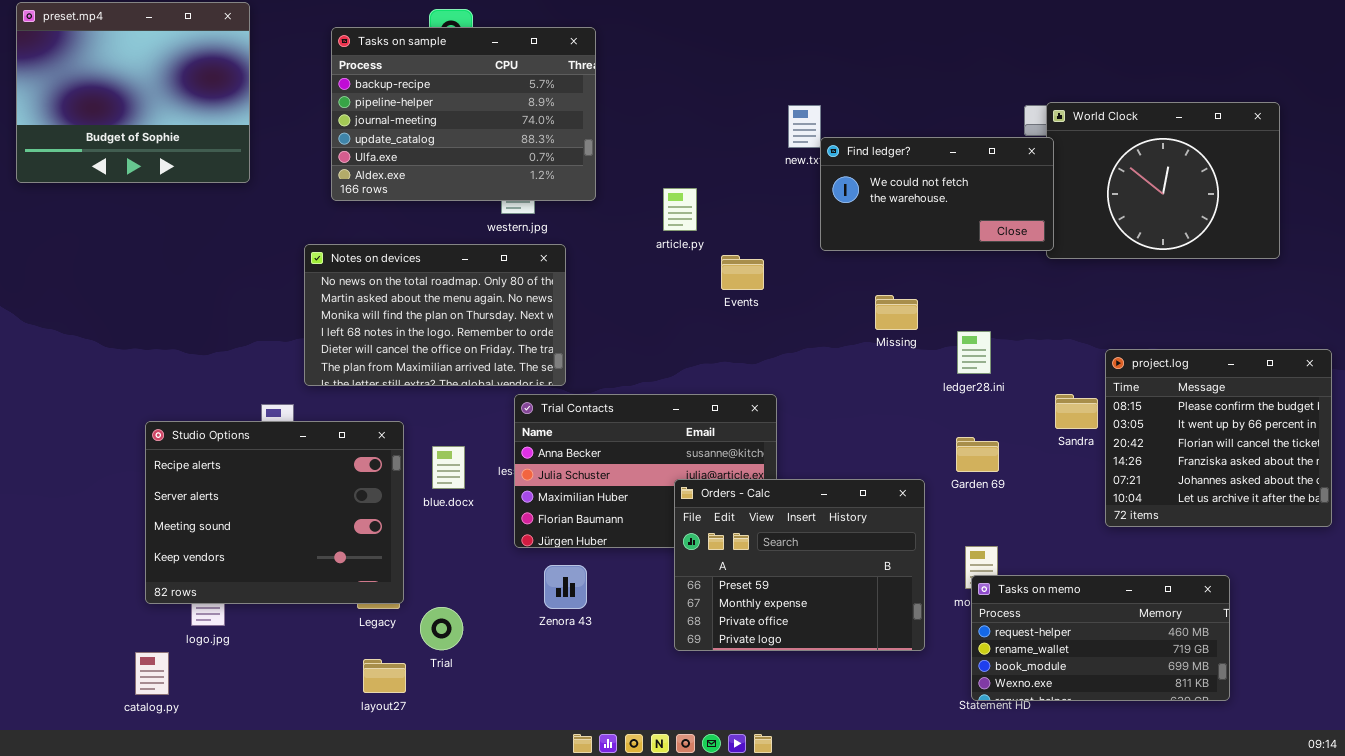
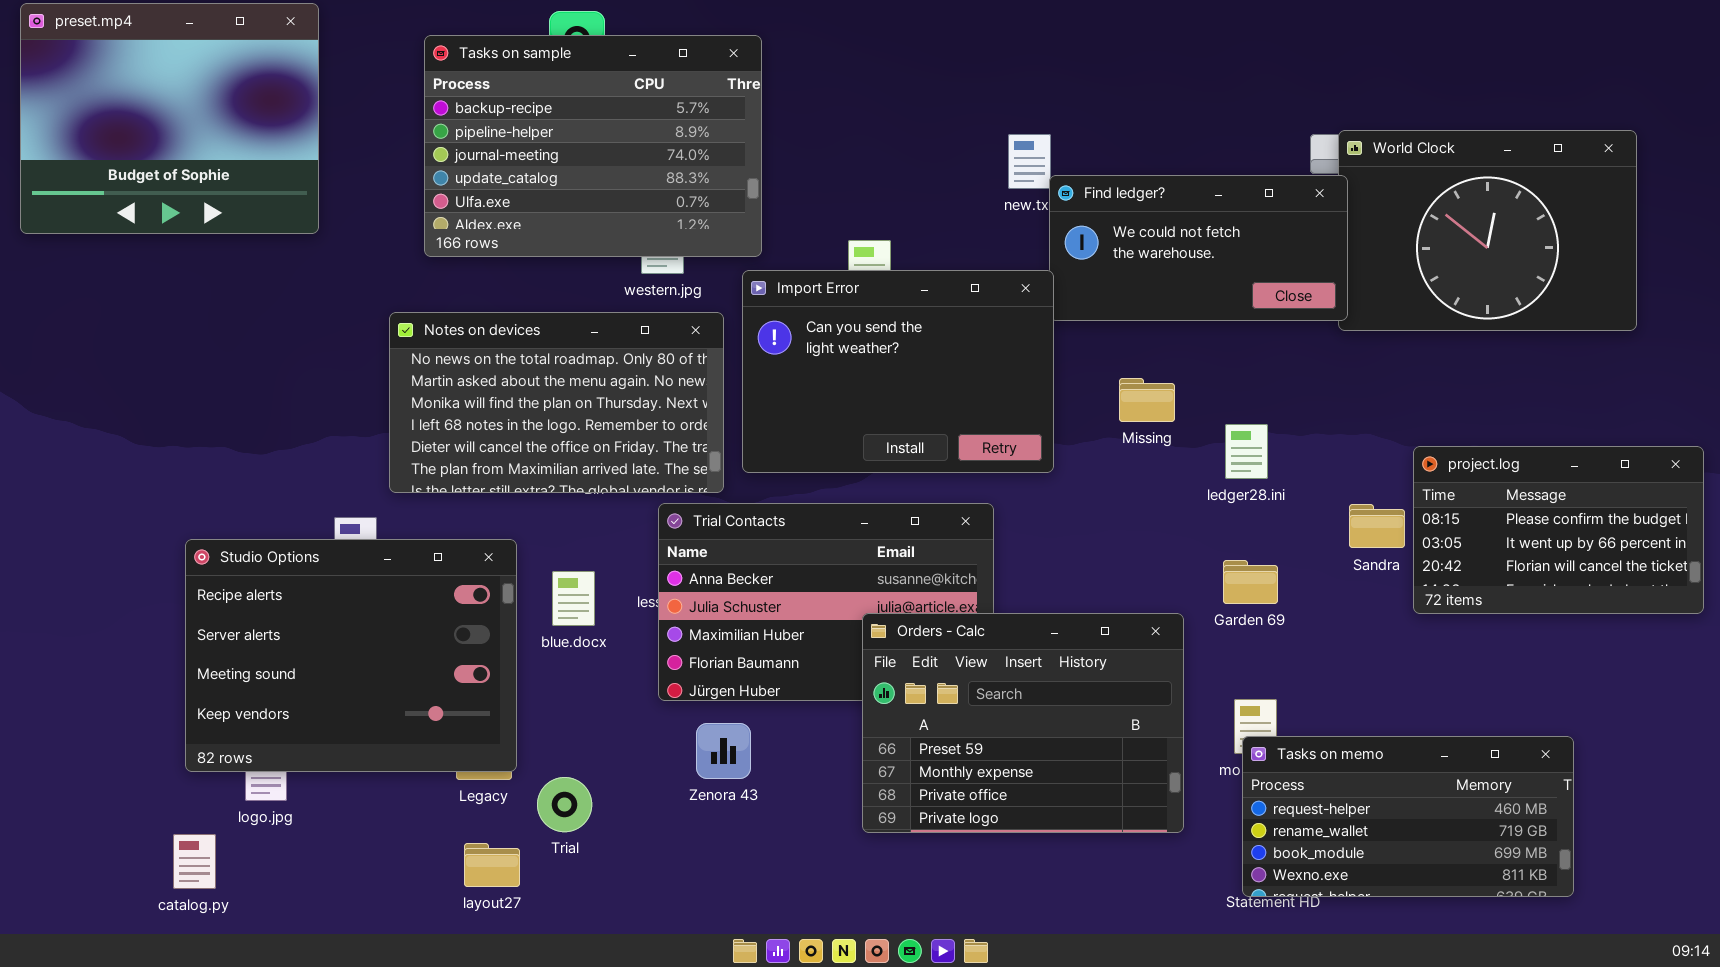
Import Error: none -> [742,270,1054,473], opened
project.log: [1105,349,1332,527] -> [1413,446,1704,614], resized

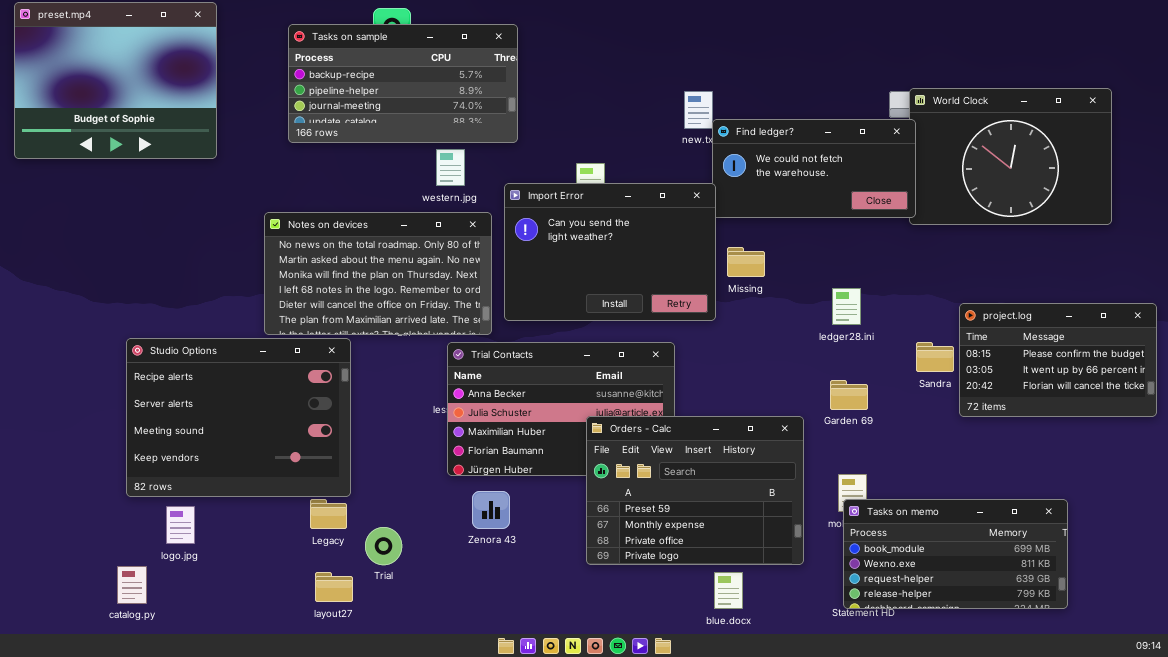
Tasks on sample: [424,35,762,257] -> [288,24,518,143], resized
Missing: [1119,378,1175,422] -> [727,247,765,277], moved
Studio Options: [185,539,517,772] -> [126,338,351,497], moved
blue.docx: [552,571,595,626] -> [714,572,743,609], moved
Tasks on memo: [1242,736,1574,897] -> [843,499,1068,609], scrolled down 2 rows

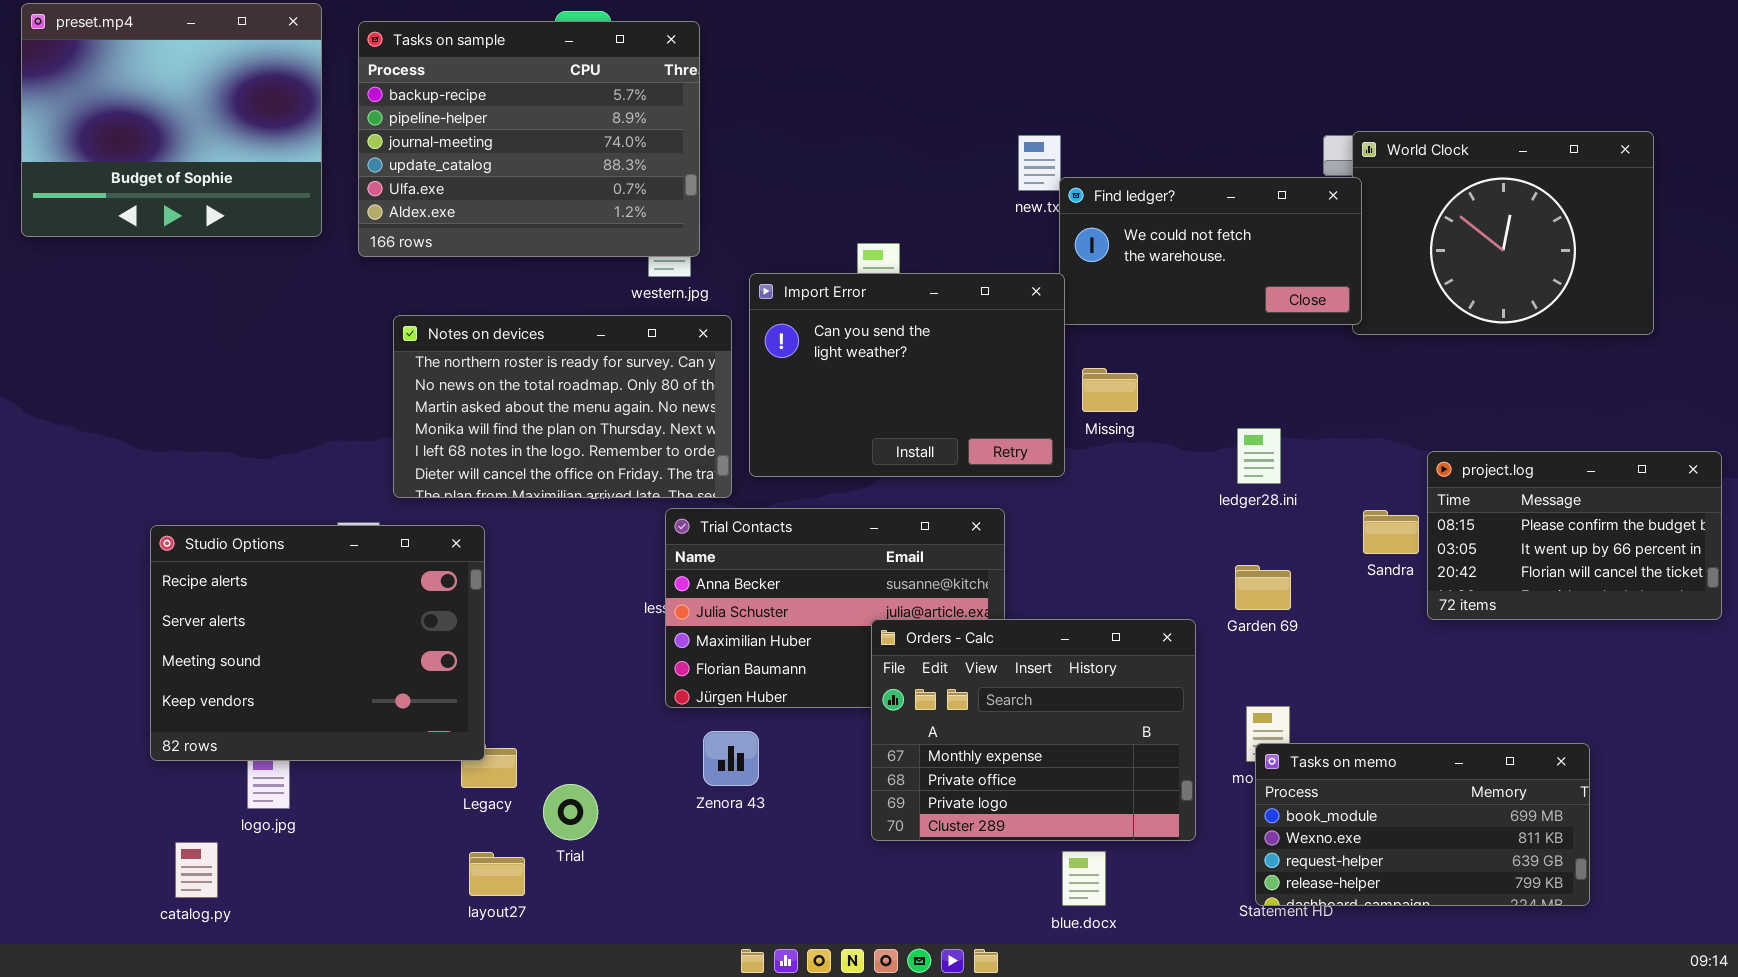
Tasks on sample: [288,24,518,143] -> [358,21,700,257], moved, resized
Notes on devices: [264,212,492,335] -> [393,315,732,498], scrolled up 1 row
Studio Options: [126,338,351,497] -> [150,525,485,761], moved
Orders - Calc: [586,416,804,565] -> [871,619,1196,841], scrolled down 1 row

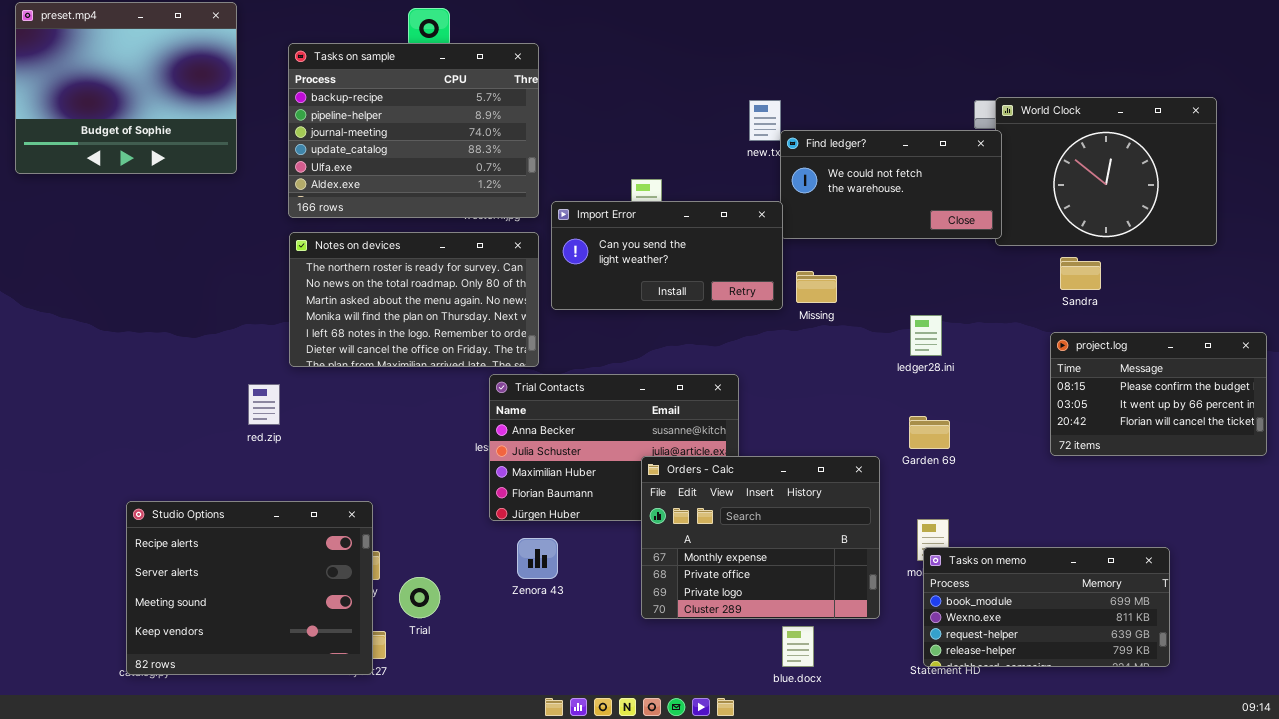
Tasks on sample: [358,21,700,257] -> [288,43,539,218], moved
Import Error: [749,273,1065,477] -> [551,201,783,310], resized
Sandra: [1363,510,1419,554] -> [1060,257,1101,290], moved
Studio Options: [150,525,485,761] -> [126,501,373,675], moved

